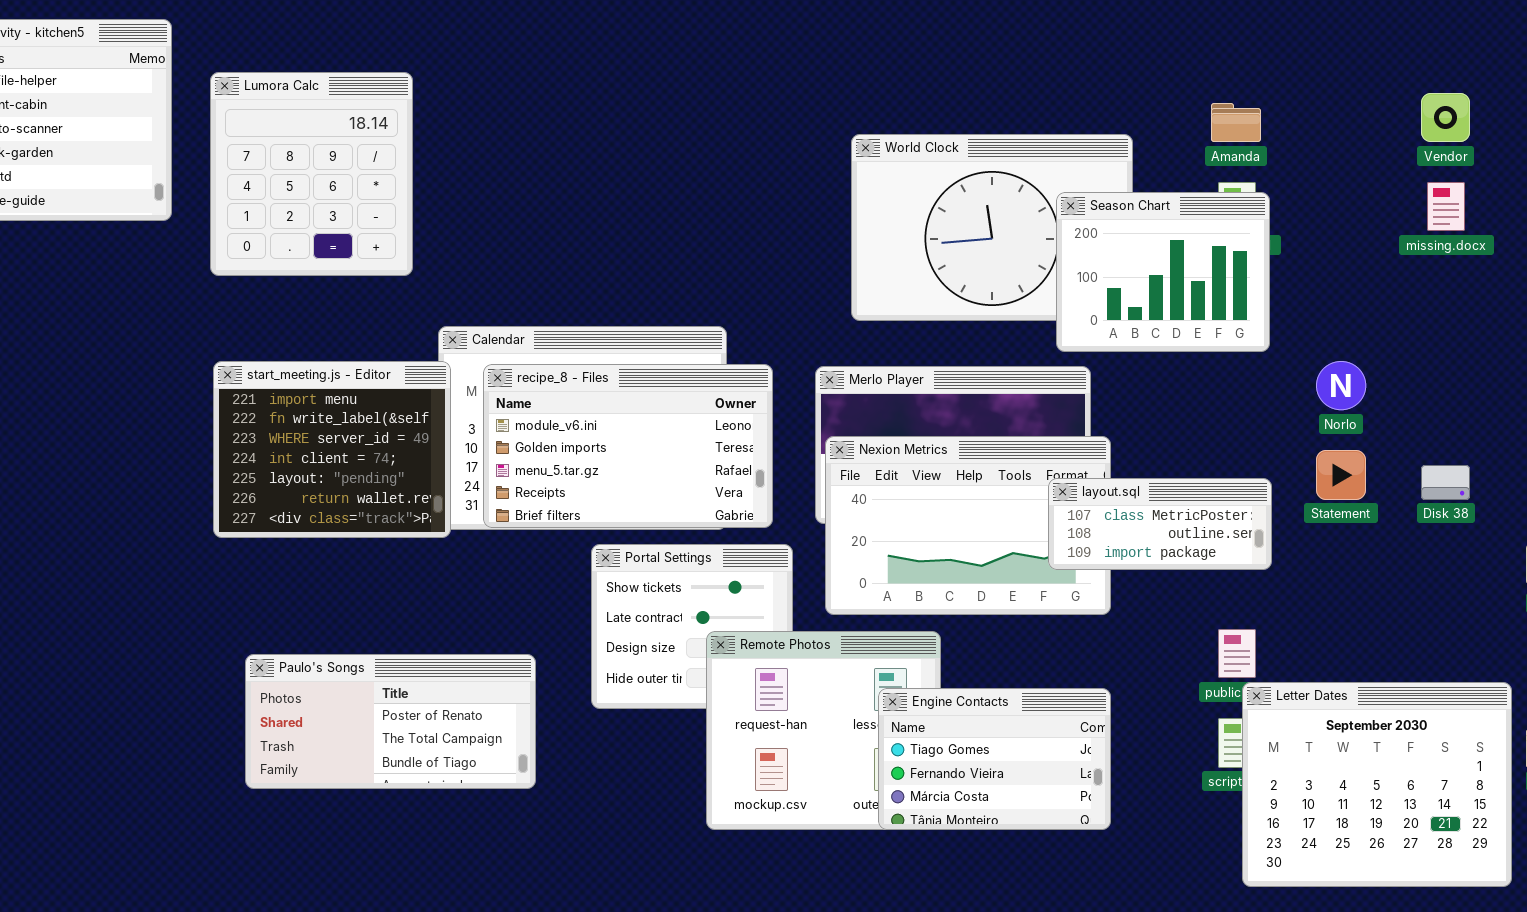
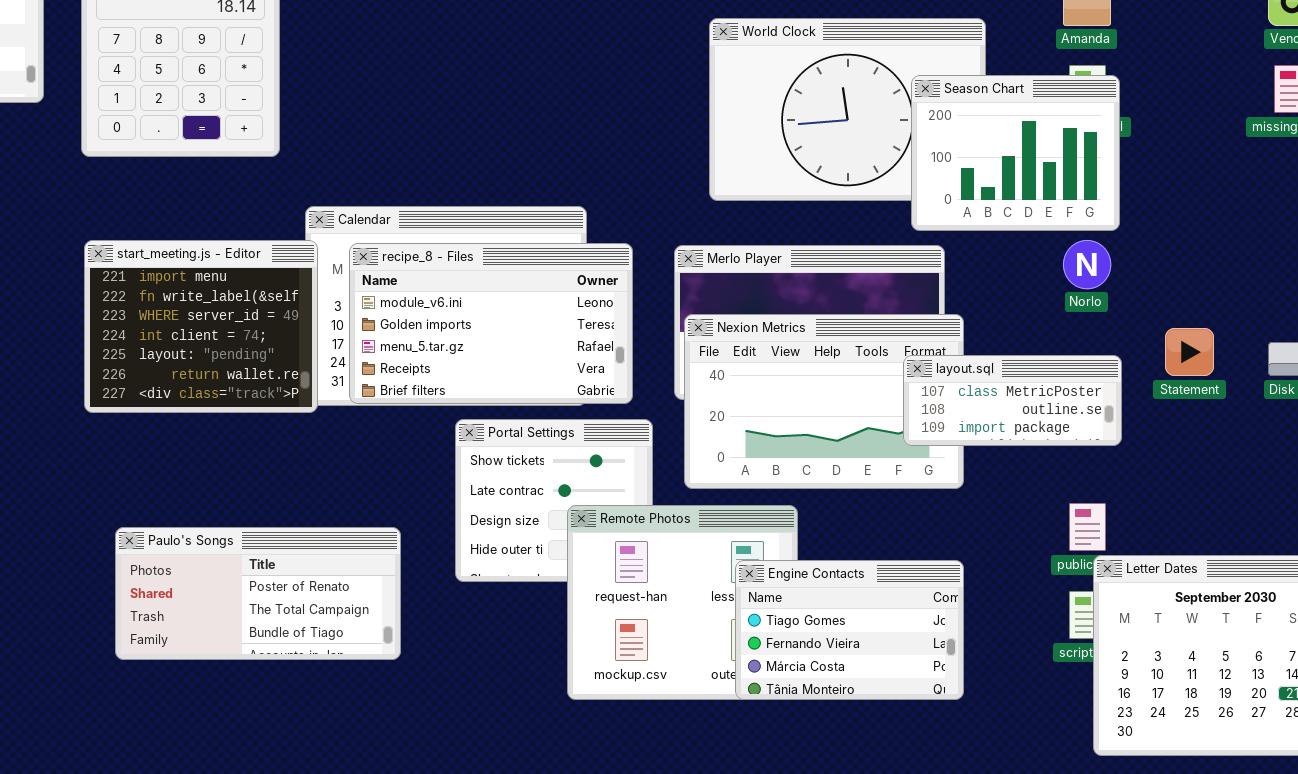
Norlo: [1316,361,1366,410] -> [1063,240,1111,289], moved

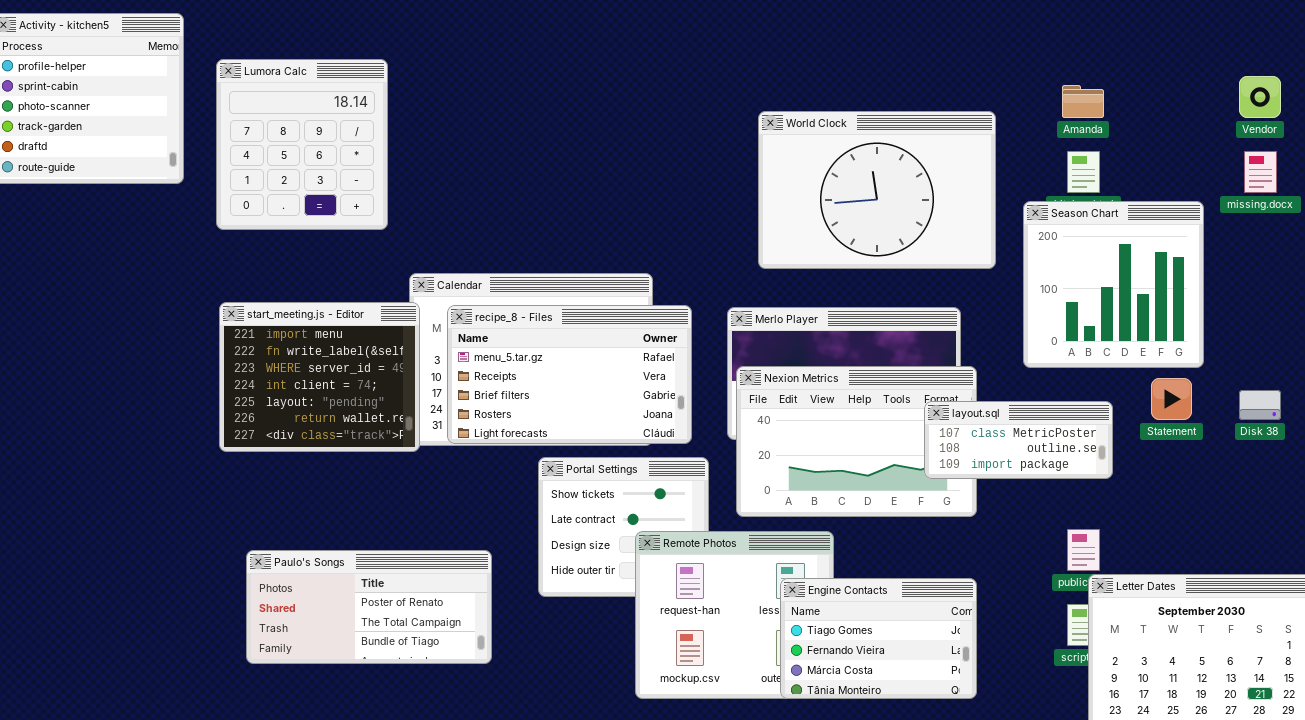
Season Chart: [911,75,1120,231] -> [1023,201,1204,368], moved, resized
recipe_8 - Files: [349,243,633,404] -> [447,305,692,444], scrolled down 2 rows

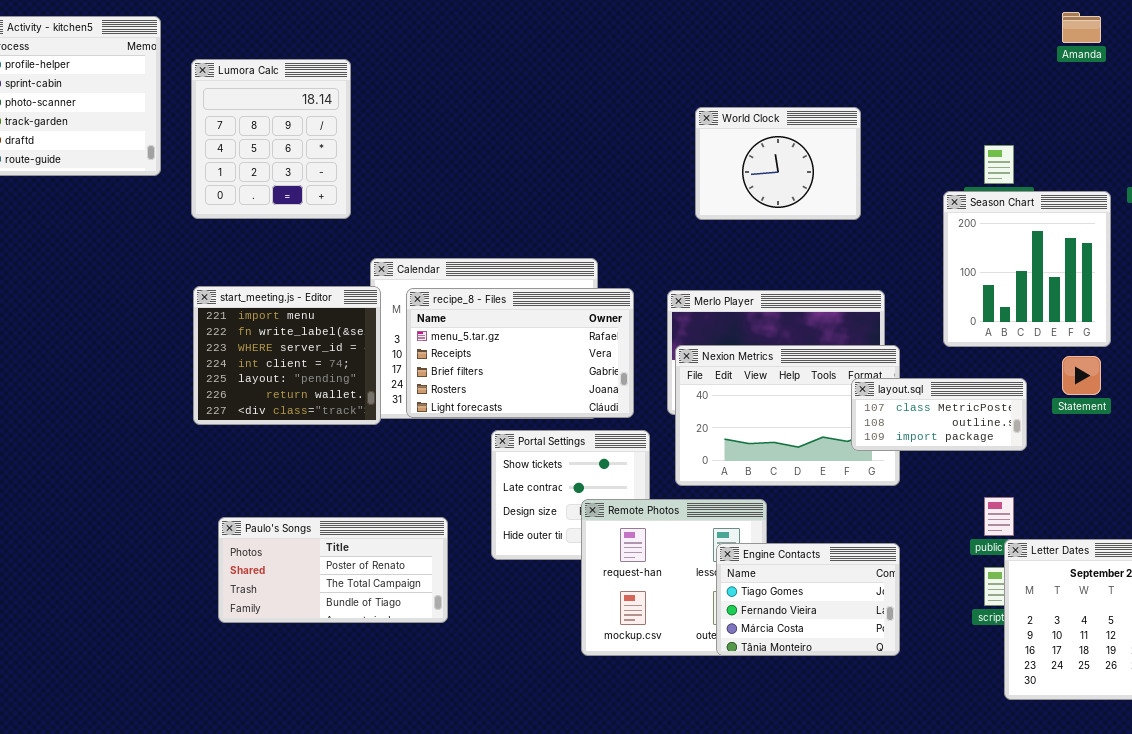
Amanda: [1062,85,1104,118] -> [1062,12,1101,43], moved
World Clock: [758,111,996,269] -> [695,107,861,220], resized

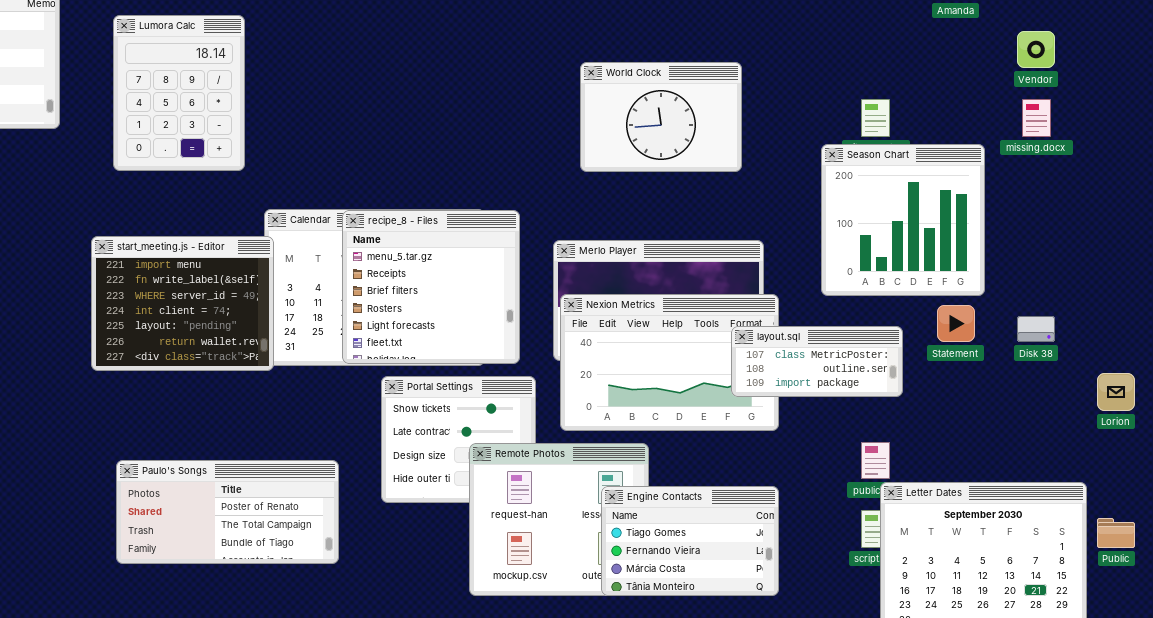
Lumora Calc: [191,59,351,219] -> [113,15,245,171], resized
recipe_8 - Files: [406,288,634,418] -> [342,210,520,364], resized

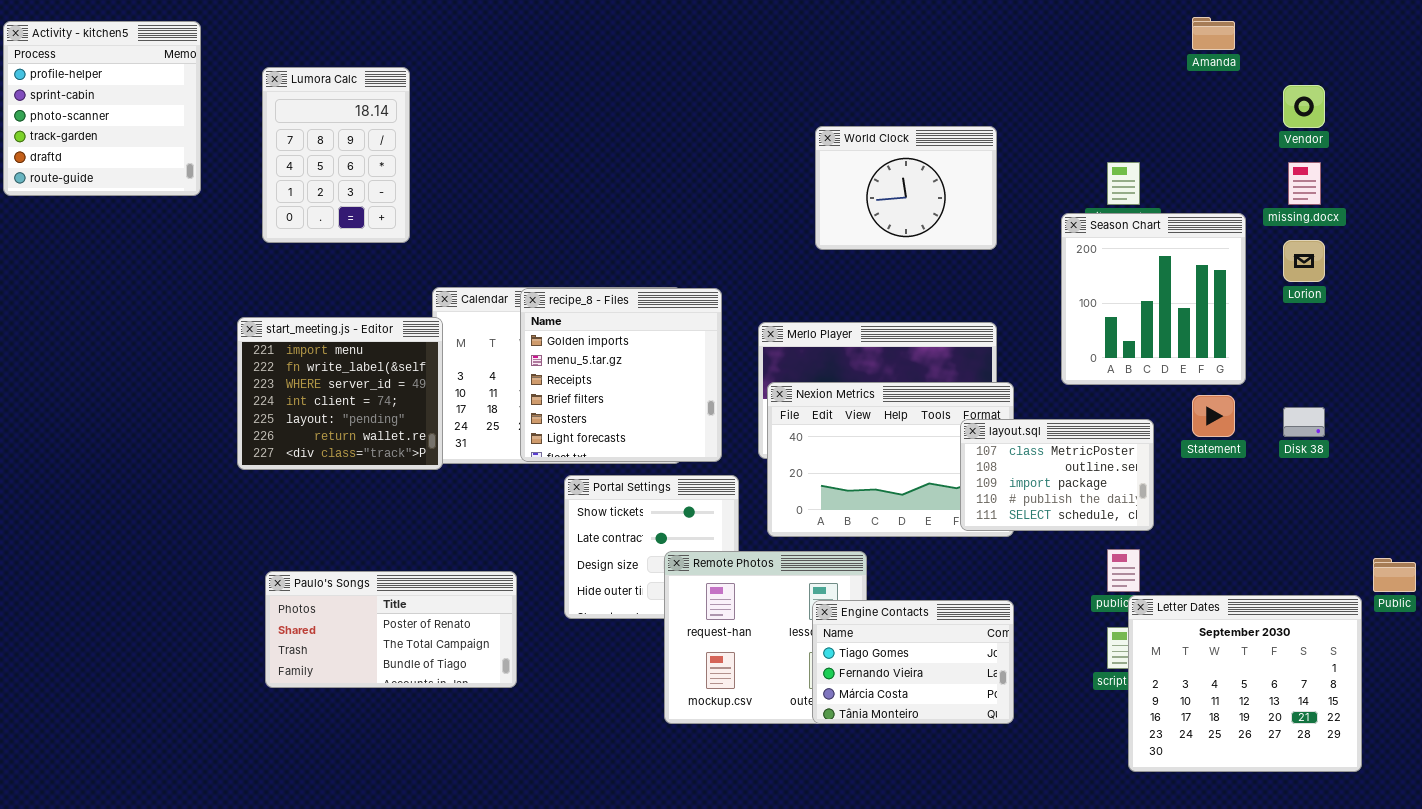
World Clock: [580,62,742,172] -> [815,126,997,250], moved
recipe_8 - Files: [342,210,520,364] -> [520,288,722,462], scrolled up 1 row
layout.sql: [731,326,903,397] -> [960,419,1154,531], resized
Lorion: [1097,373,1135,411] -> [1283,240,1325,282], moved
Public: [1097,518,1135,548] -> [1373,558,1416,592], moved

